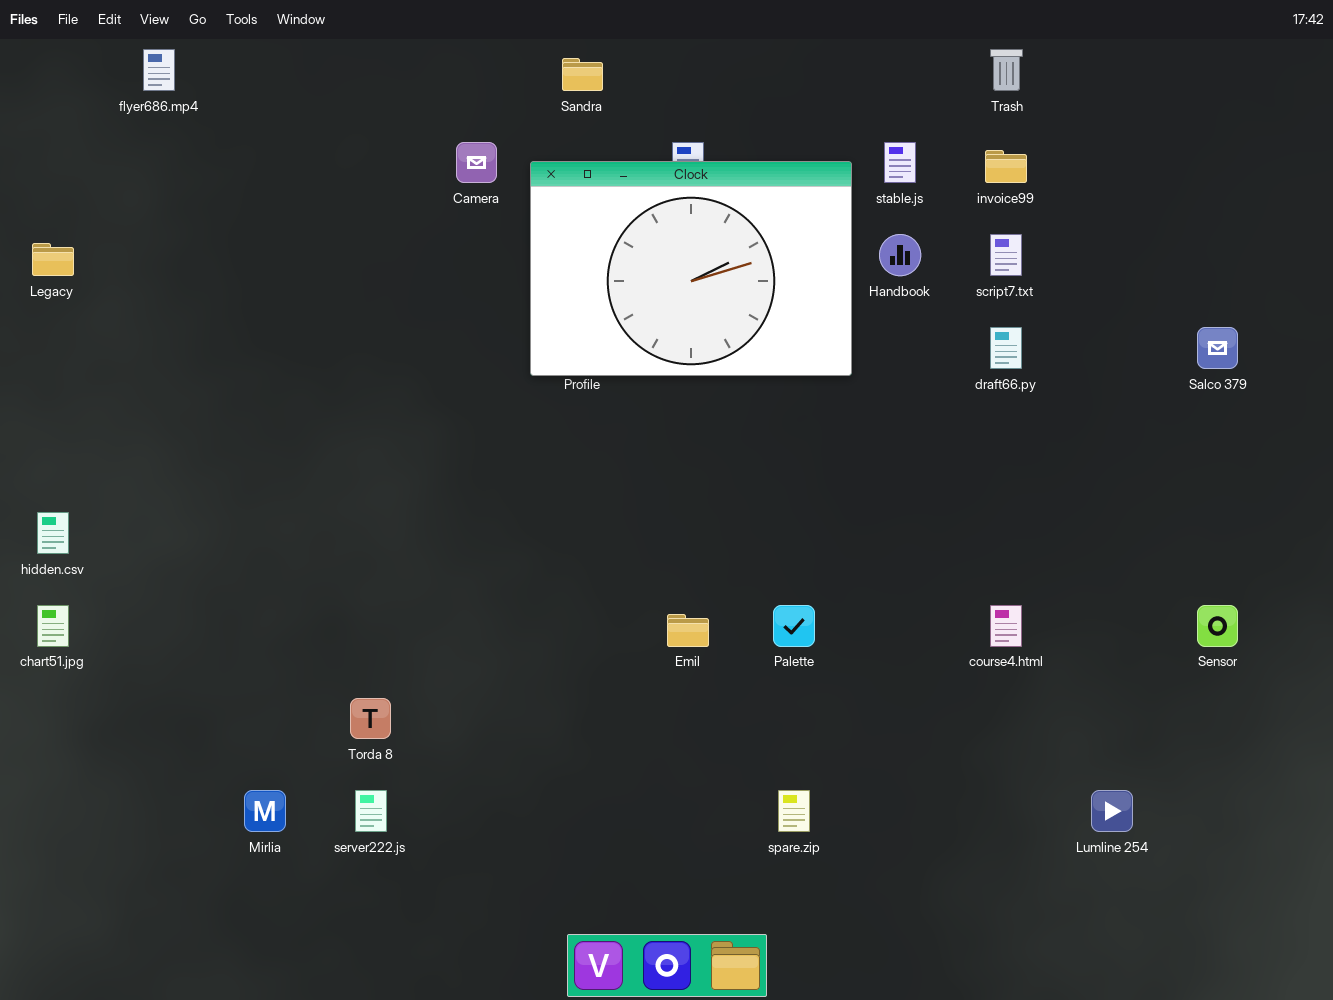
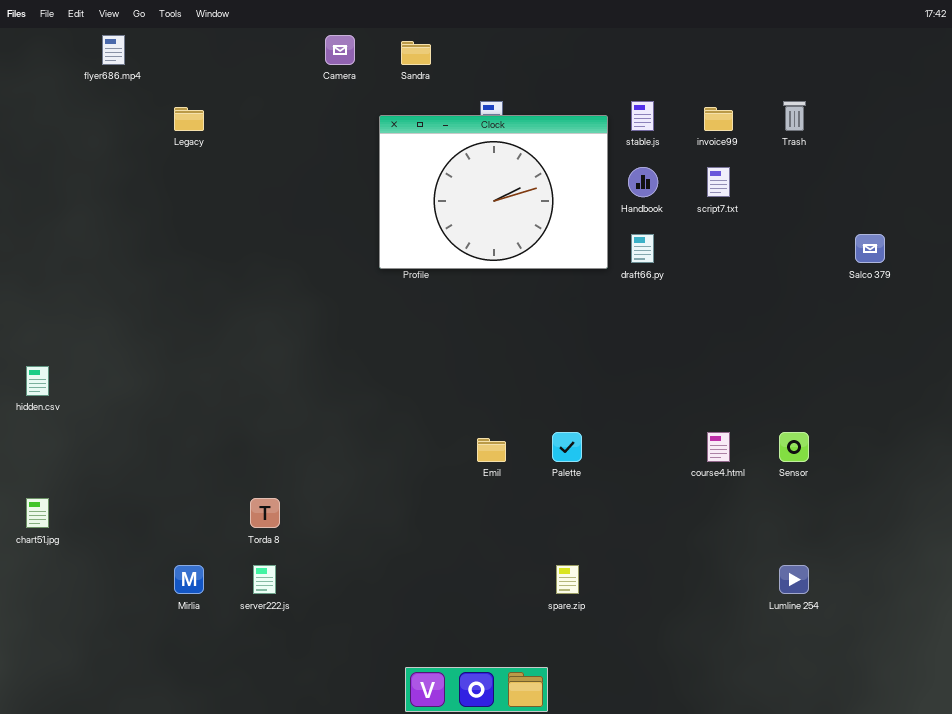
Trash: [990,49,1023,91] -> [783,101,806,131], moved
Camera: [456,142,497,183] -> [325,35,355,65], moved
Legacy: [32,243,74,276] -> [174,107,204,131], moved
draft66.py: [990,327,1022,369] -> [631,234,654,263], moved
chart51.jpg: [37,605,69,647] -> [26,498,49,528], moved
Sensor: [1197,605,1238,647] -> [779,432,809,462], moved

